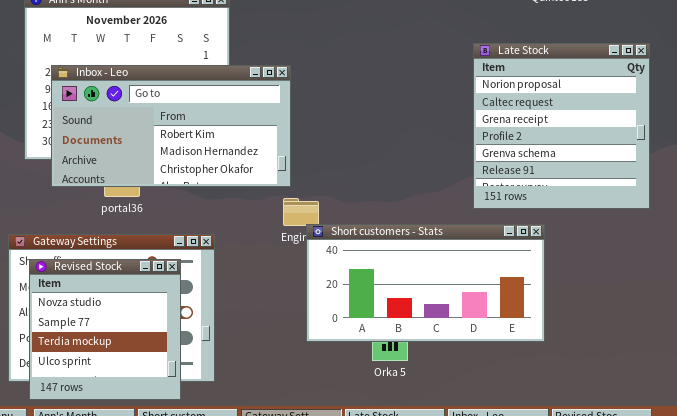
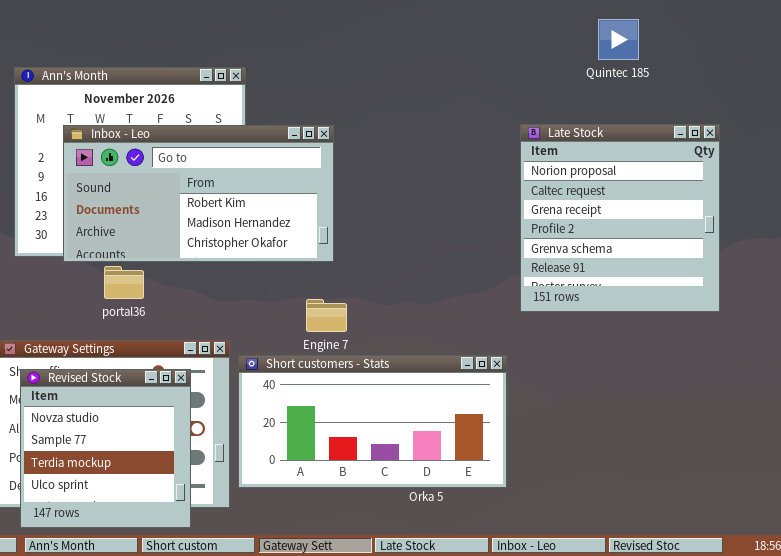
Inbox - Leo: [51,65,291,187] -> [63,125,334,262], moved
Short customers - Stats: [306,224,545,342] -> [238,355,507,488], moved

